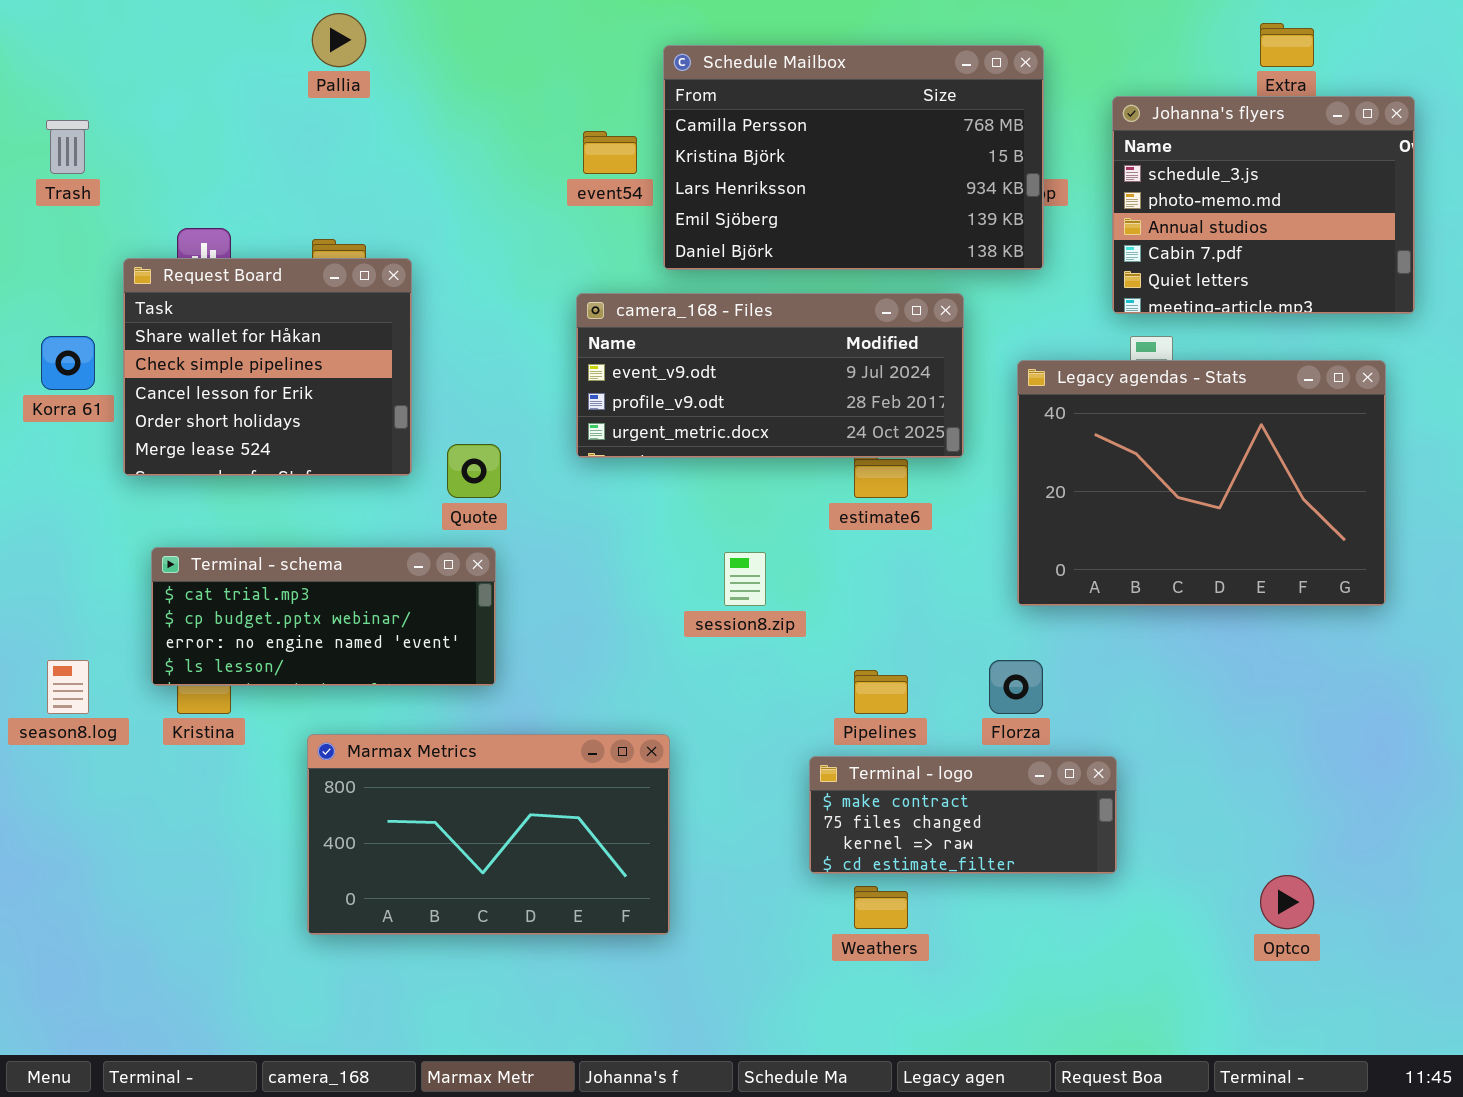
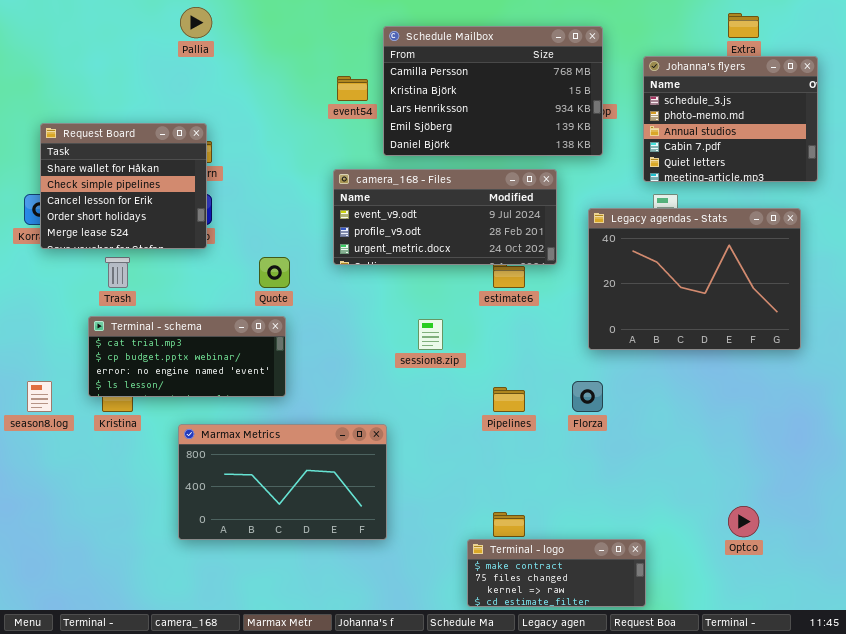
Trash: [46,120,89,174] -> [105,257,130,288], moved
Request Board: [123,258,412,476] -> [40,123,207,249], moved
Terminal - logo: [809,756,1117,874] -> [467,539,646,607], moved

